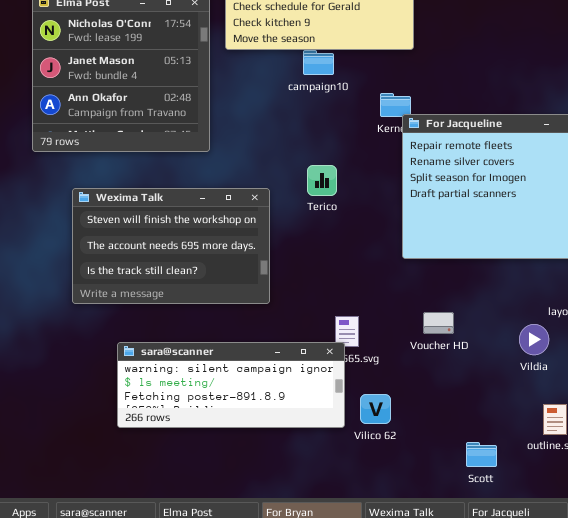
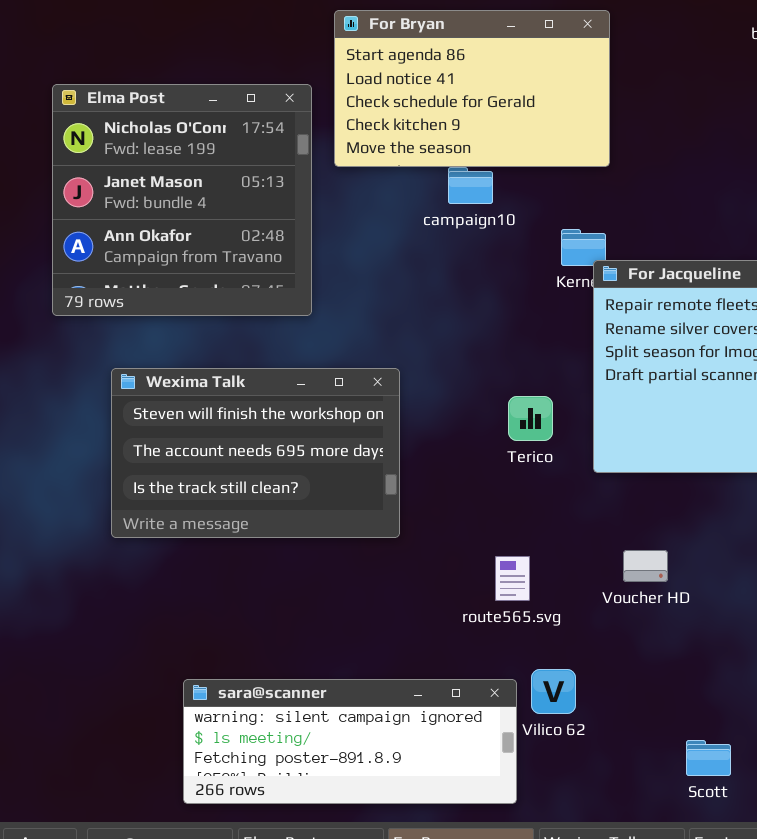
Terico: [307,165,337,196] -> [508,396,553,441], moved
sara@scanner: [117,342,345,428] -> [183,679,517,804], moved

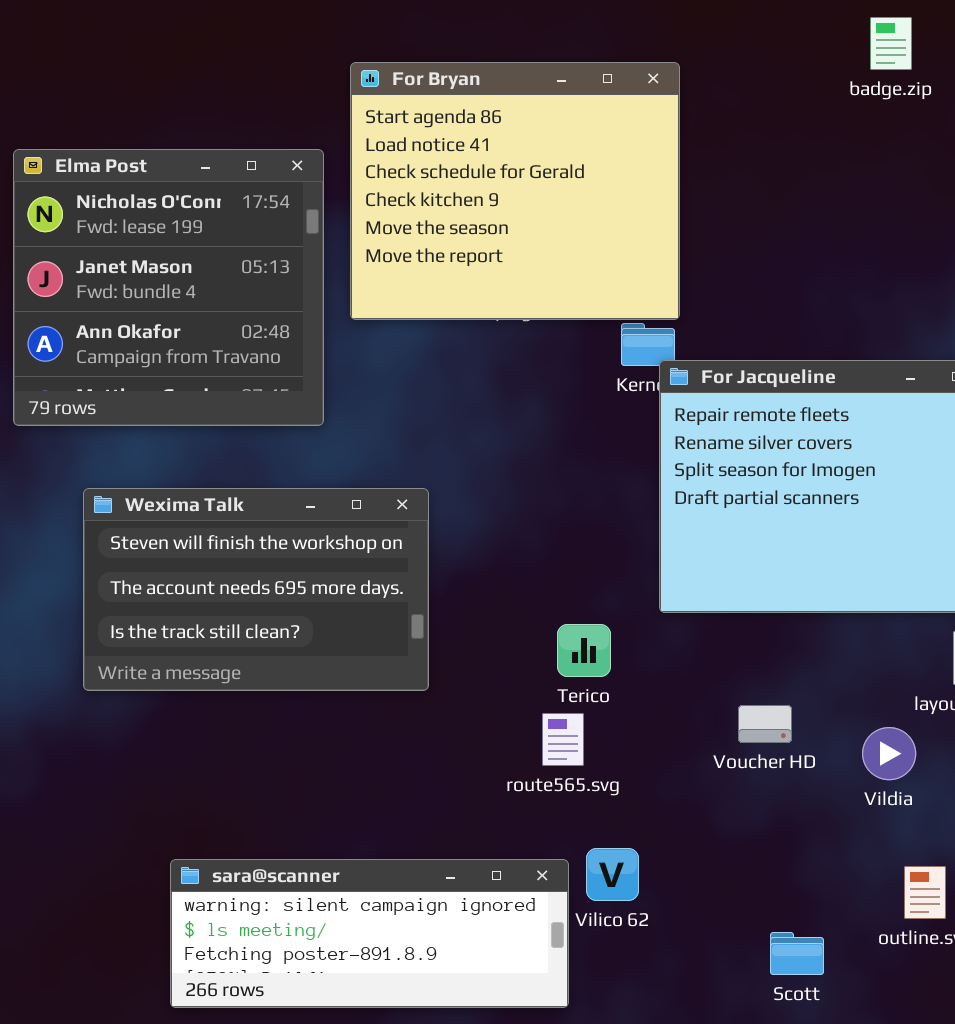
For Bryan: [334,10,610,167] -> [350,62,680,320], resized
Terico: [508,396,553,441] -> [557,624,611,677], moved
Voucher HD: [623,550,668,582] -> [738,705,792,743], moved

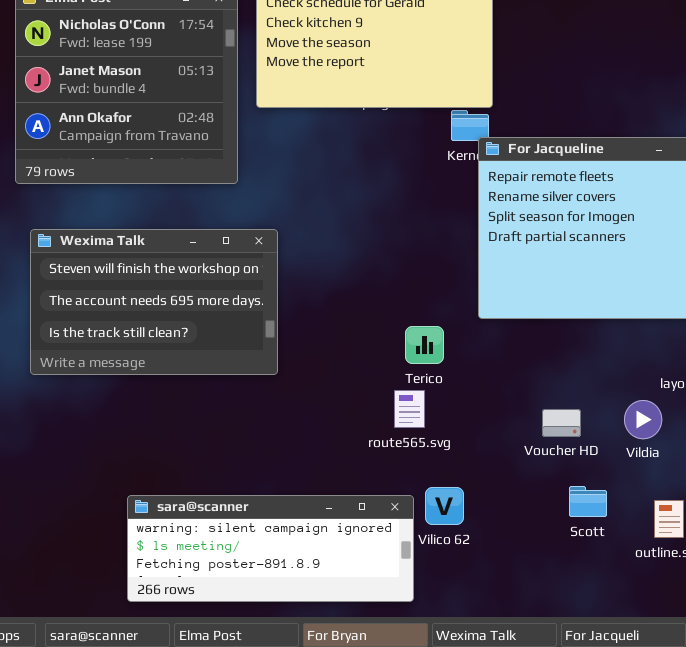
Wexima Talk: [83,488,429,691] -> [30,229,278,375], moved
Voucher HD: [738,705,792,743] -> [542,409,581,437], moved
Scott: [770,932,824,975] -> [569,486,607,517], moved

